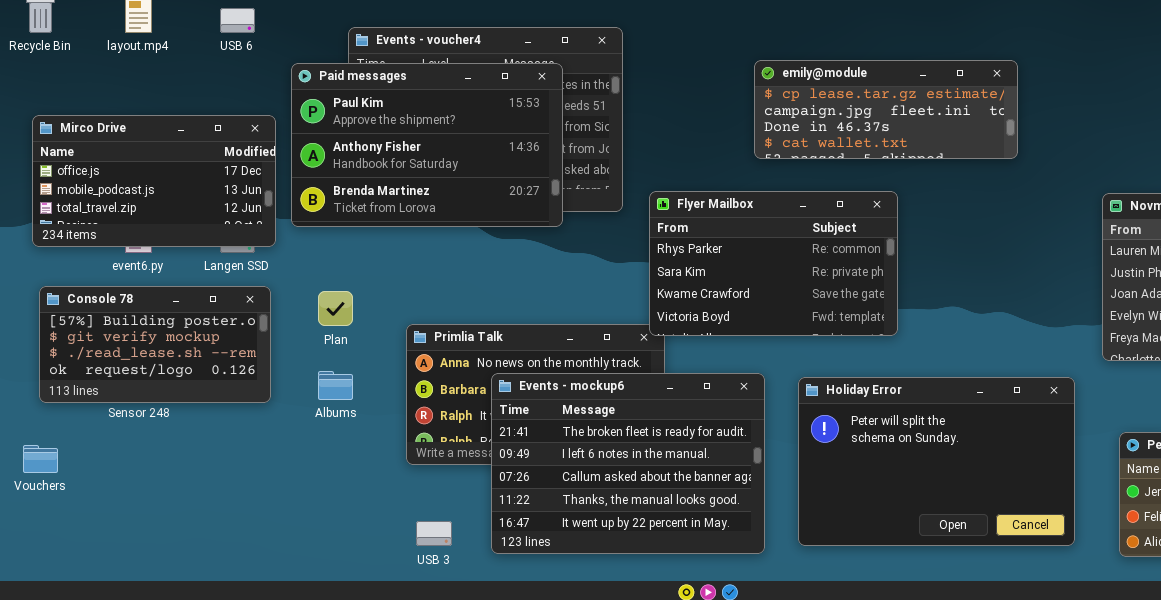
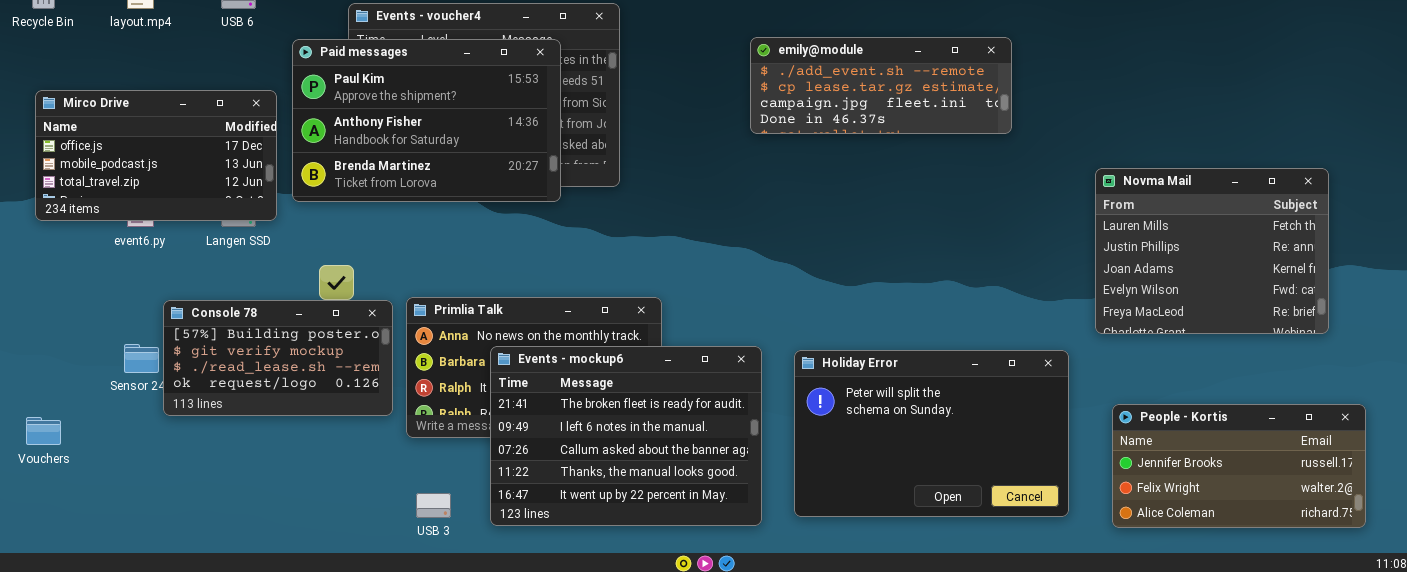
emily@module: [754,60,1018,159] -> [750,37,1012,134], scrolled up 1 row
Flyer Mailbox: [649,191,898,336] -> none, closed
Console 78: [39,286,271,403] -> [163,300,393,416], moved

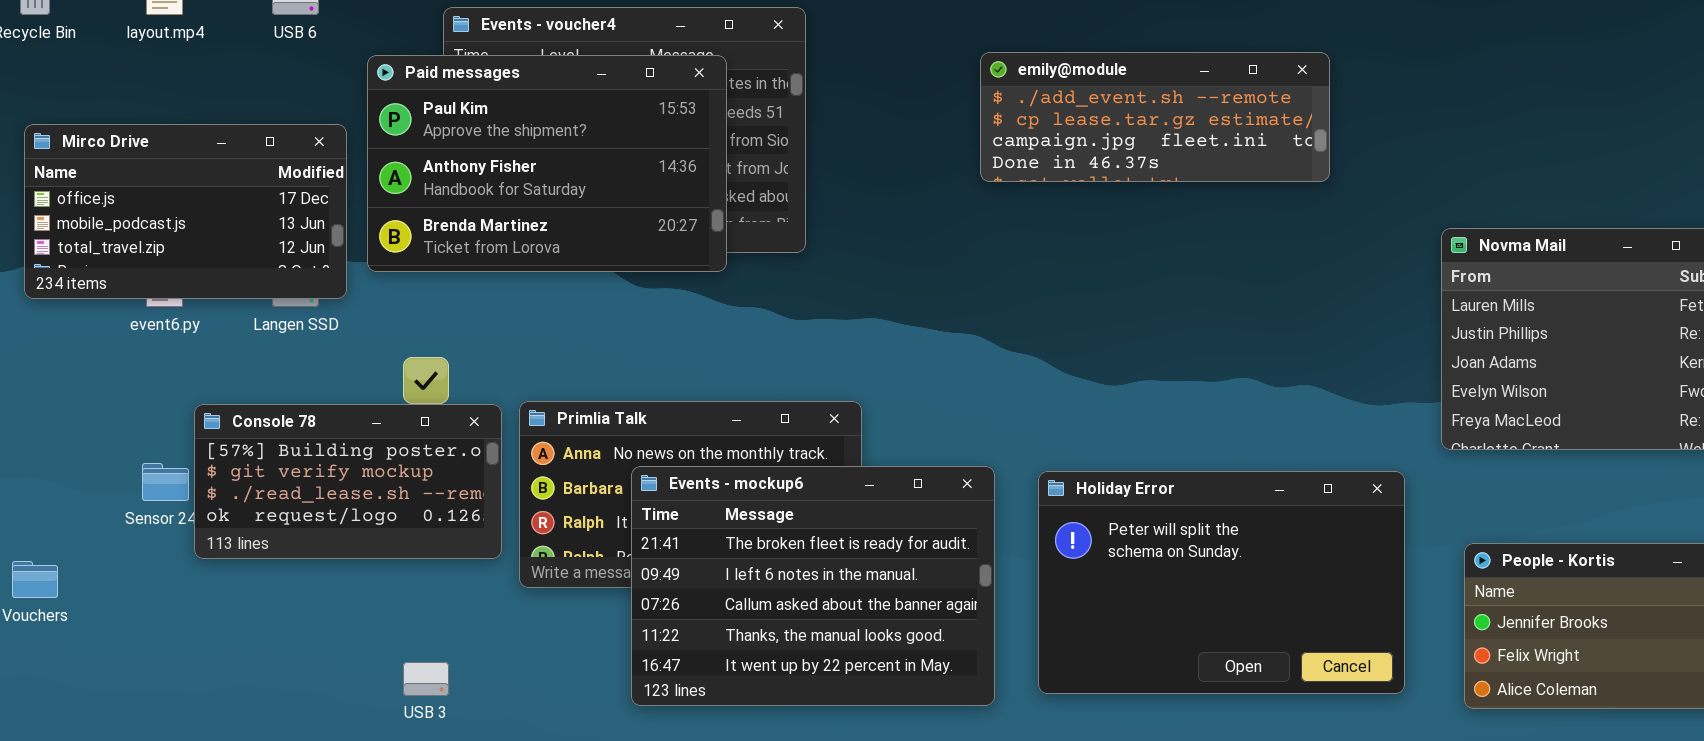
USB 3: [416,493,451,518] -> [403,662,449,696], moved

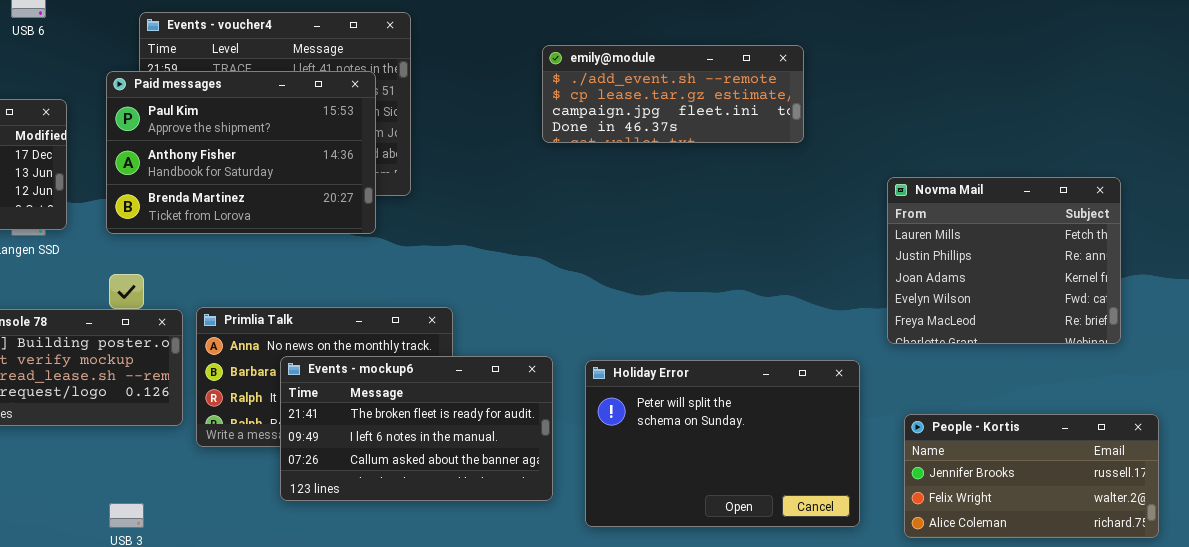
Paid messages: [367,55,727,272] -> [106,71,376,234], moved
Events - mockup6: [631,466,995,706] -> [280,356,553,501], resized

